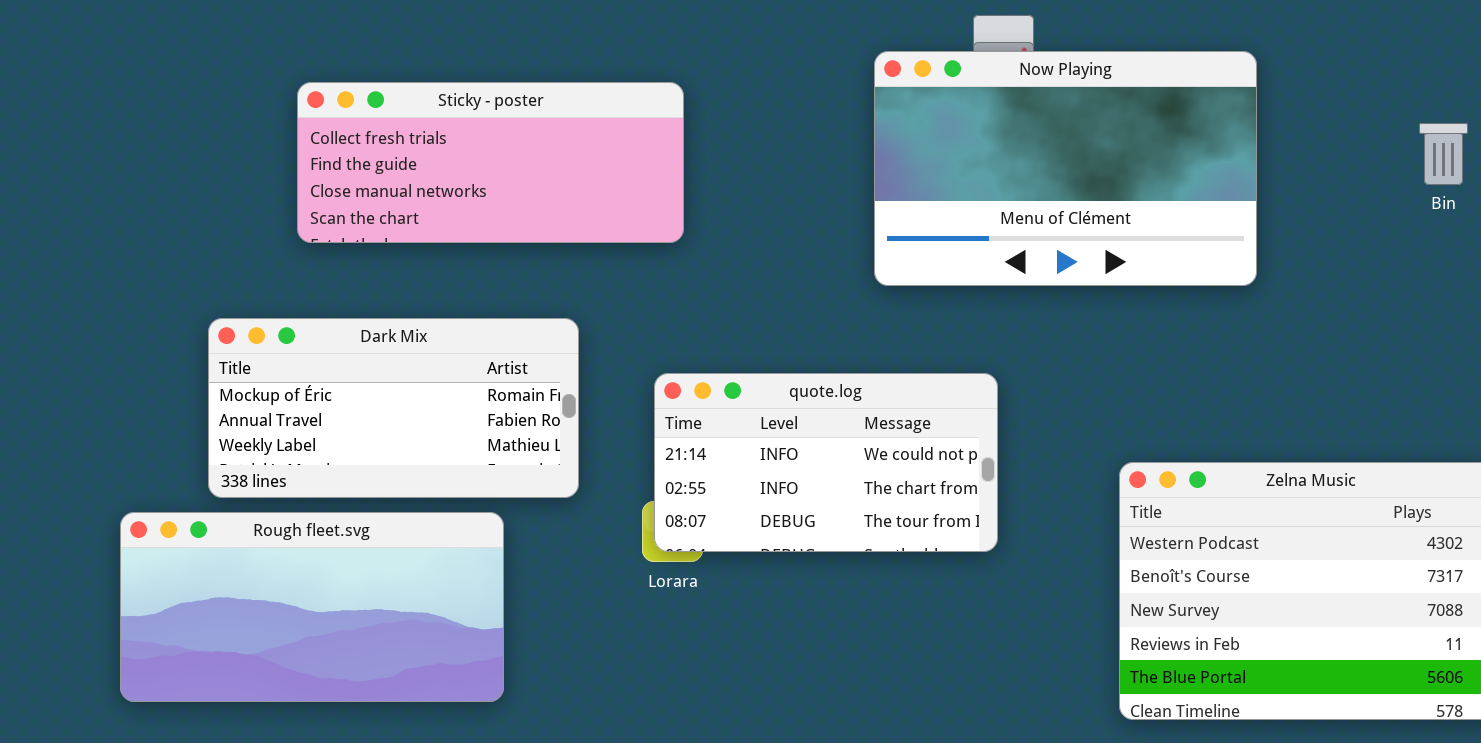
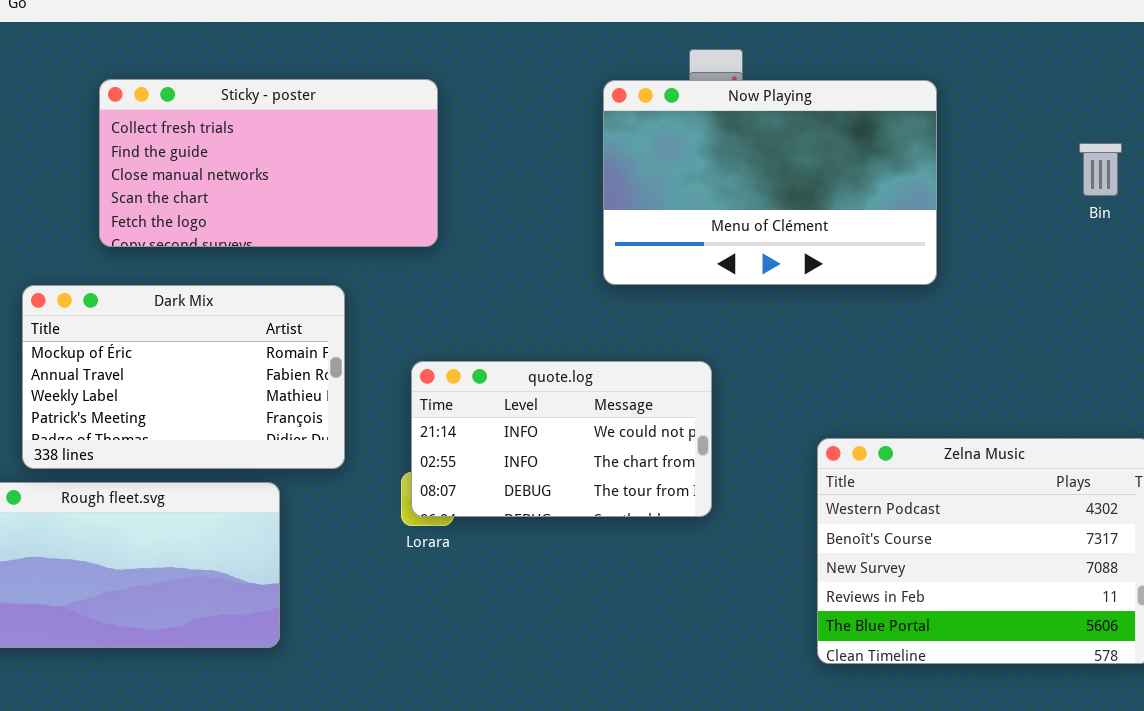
Sticky - poster: [297,82,684,243] -> [99,79,438,247], resized
Dark Mix: [208,318,579,498] -> [22,285,345,469], resized

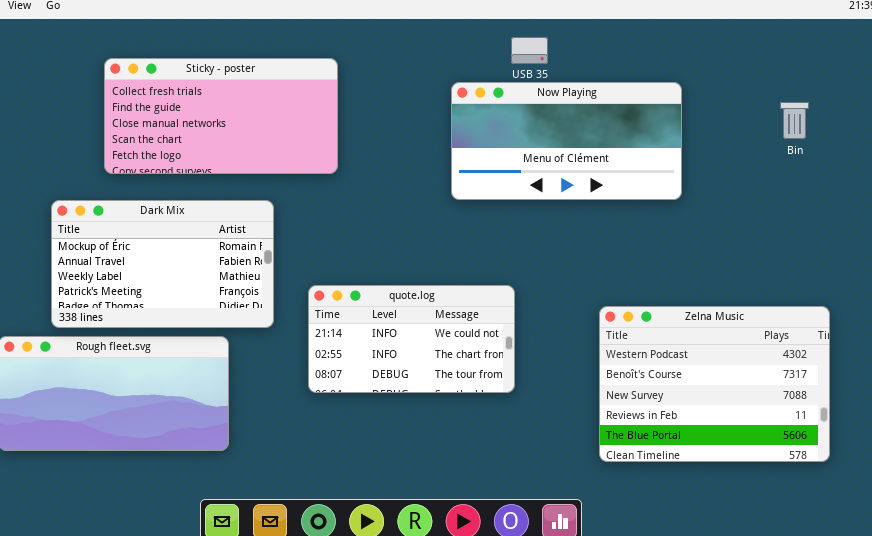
Now Playing: [603,80,937,285] -> [451,82,682,200], resized
quote.log: [411,361,712,517] -> [308,285,515,393], moved

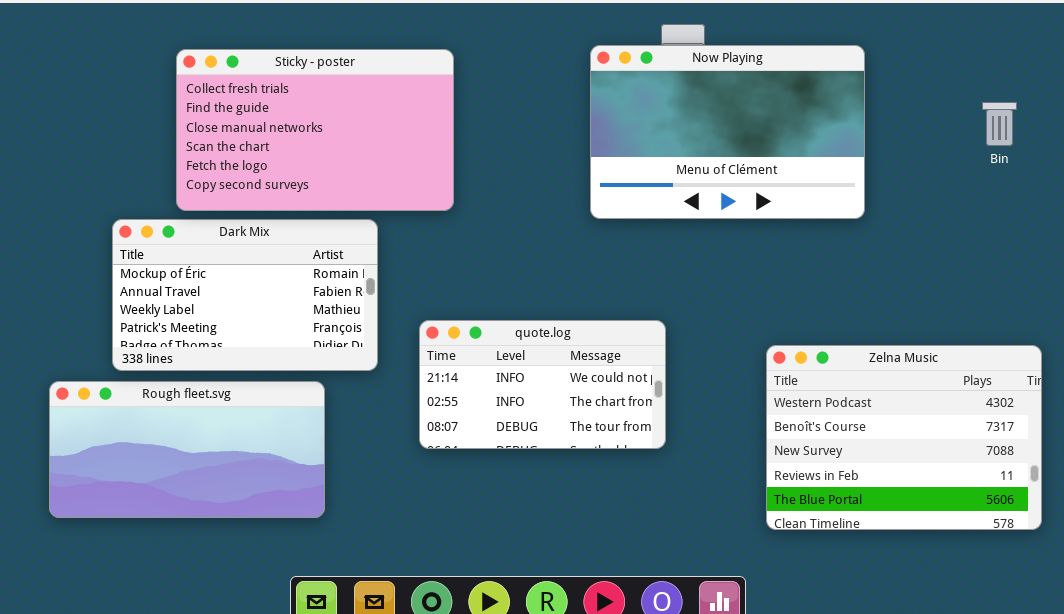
Sticky - poster: [104,58,338,174] -> [176,49,454,211], resized
Now Playing: [451,82,682,200] -> [590,45,865,219], resized

